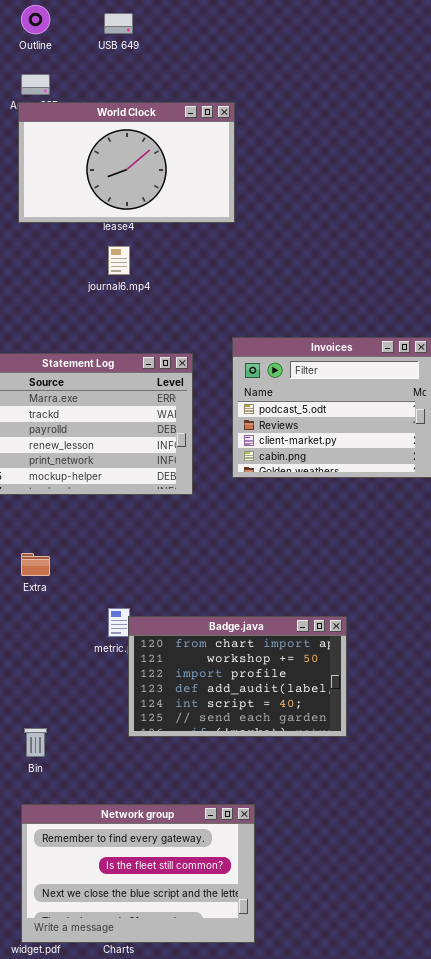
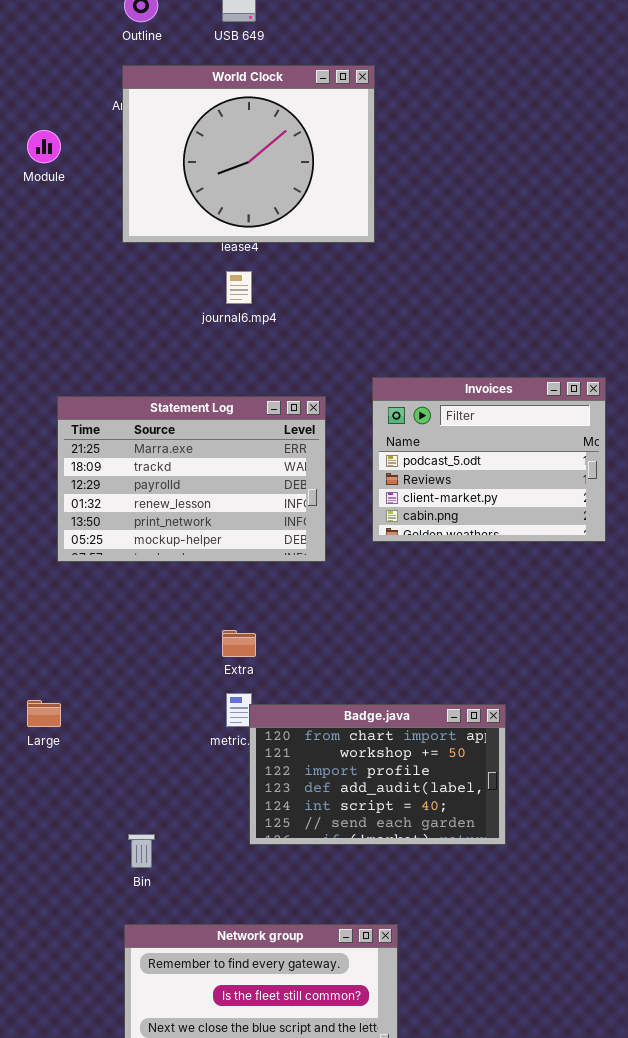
World Clock: [18,102,235,223] -> [122,65,375,243], resized
Extra: [21,553,50,576] -> [222,630,256,657], moved

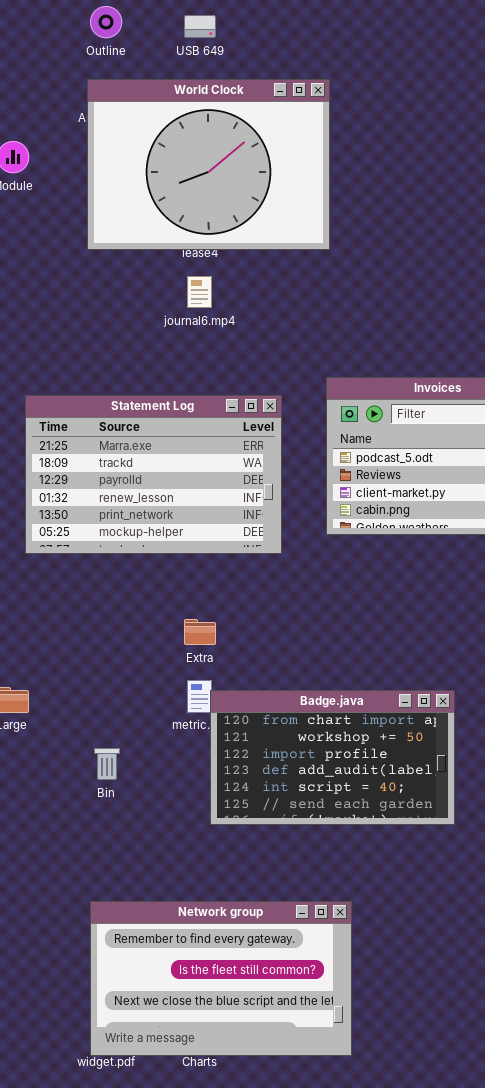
Bin: [128,834,155,868] -> [94,748,120,780], moved

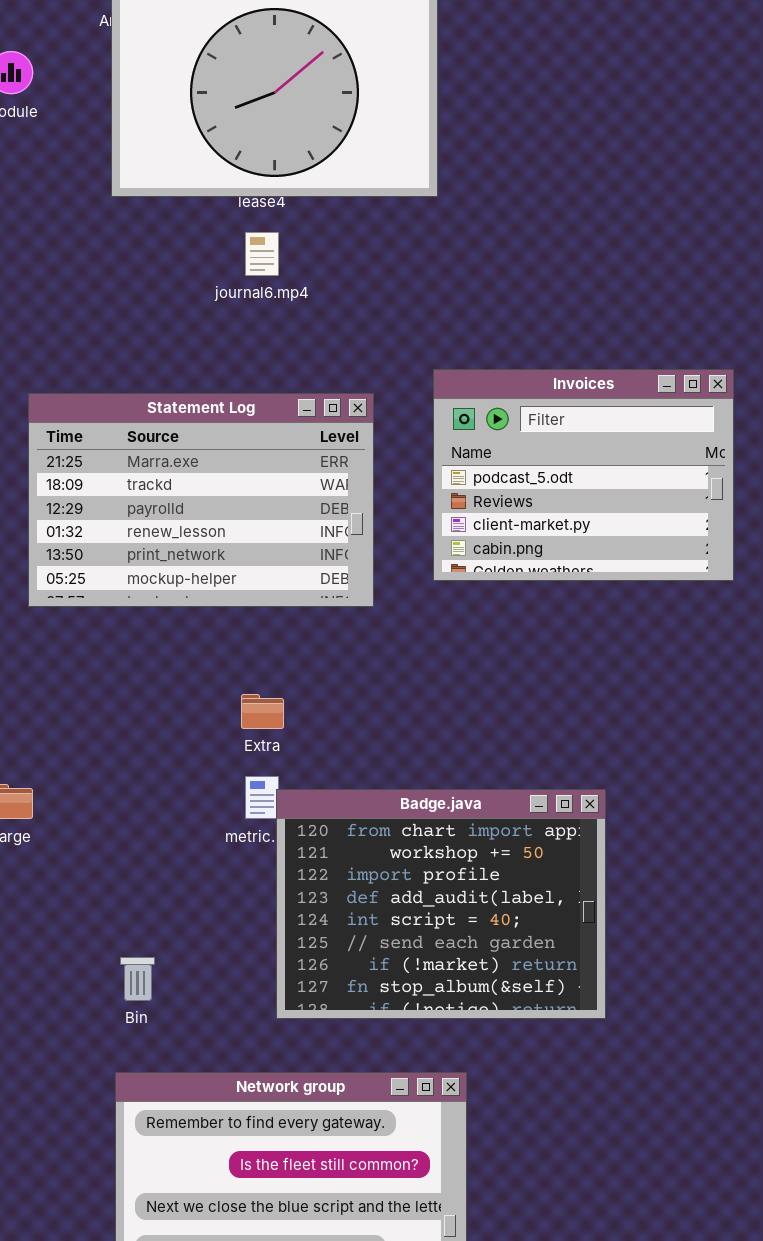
Badge.java: [210,690,455,825] -> [276,789,606,1019], resized
Bin: [94,748,120,780] -> [120,957,155,1001], moved

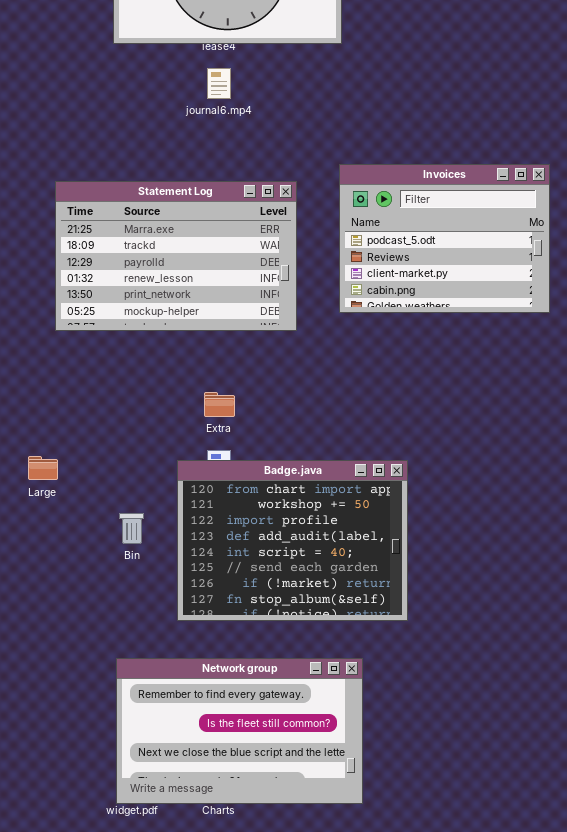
Badge.java: [276,789,606,1019] -> [177,460,408,621], moved
Bin: [120,957,155,1001] -> [119,513,144,544], moved

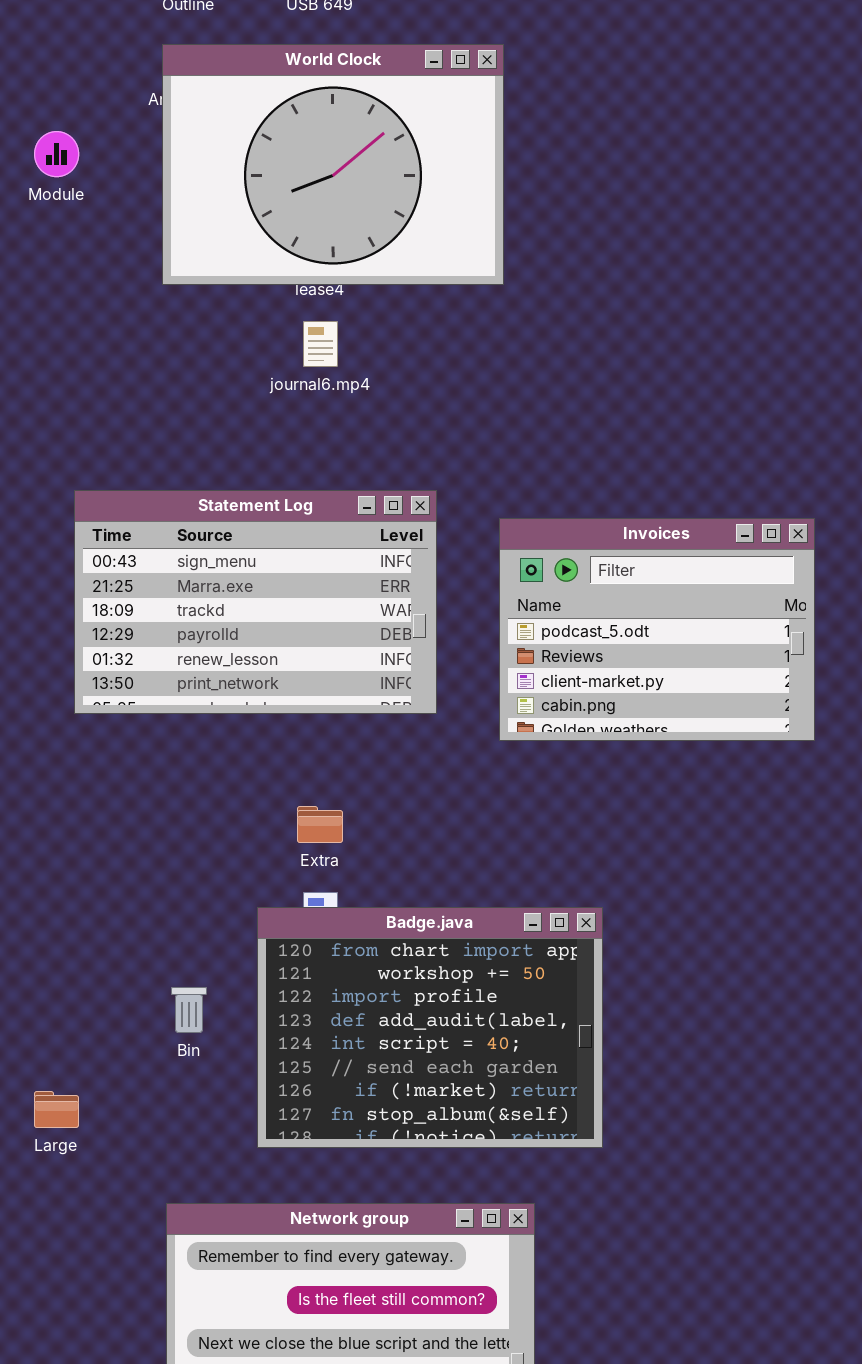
Invoices: [339,164,550,313] -> [499,518,815,741], moved
Statement Log: [55,181,297,331] -> [74,490,437,714], scrolled up 1 row
Large: [28,456,58,480] -> [34,1091,79,1128], moved

